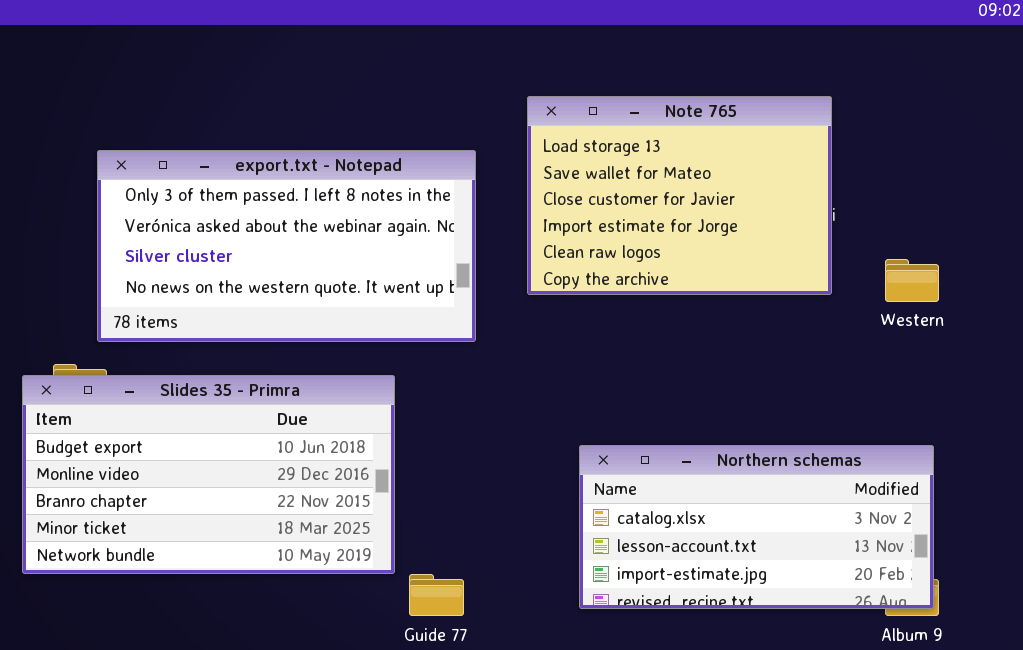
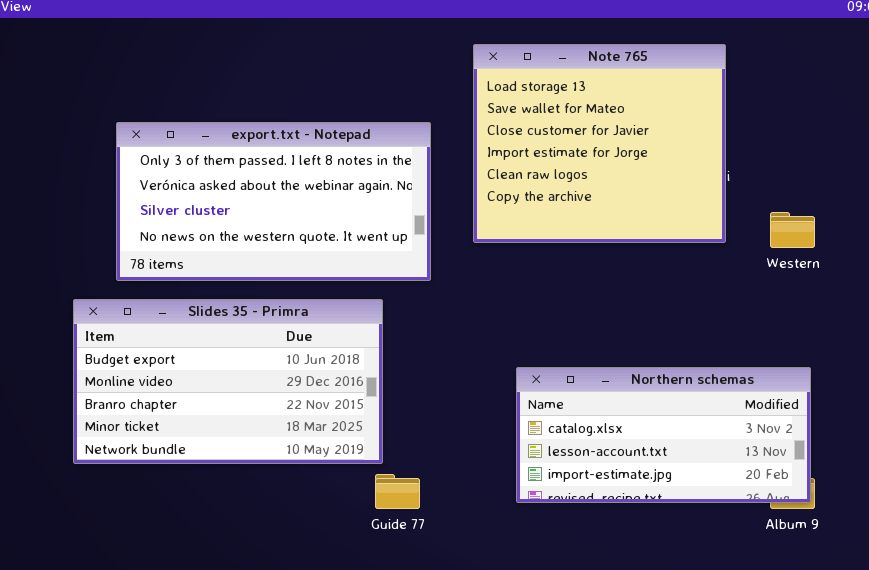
Note 765: [527,96,832,295] -> [473,44,726,243], resized
Slides 35 - Primra: [22,375,395,574] -> [73,299,383,464], moved

